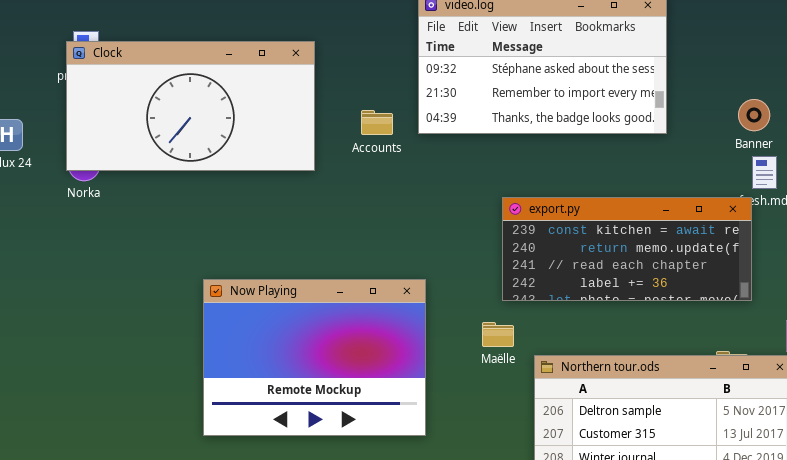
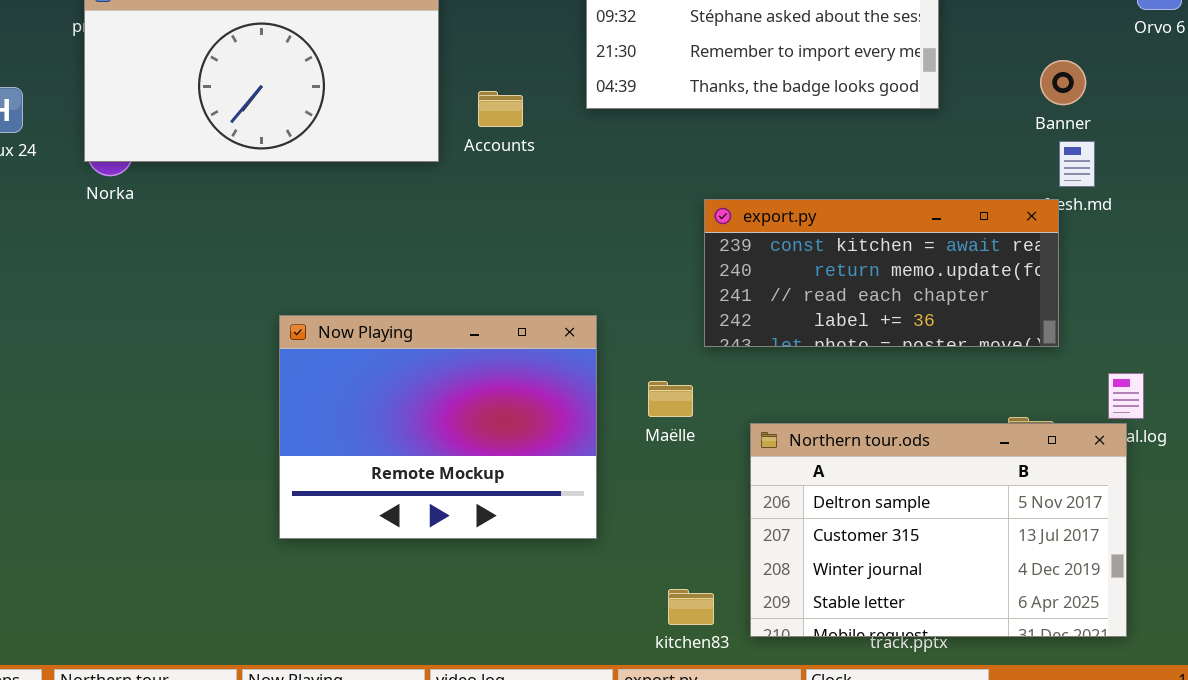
Accounts: [361,110,393,135] -> [478,91,523,127], moved
Maëlle: [482,322,514,347] -> [648,381,693,417], moved

